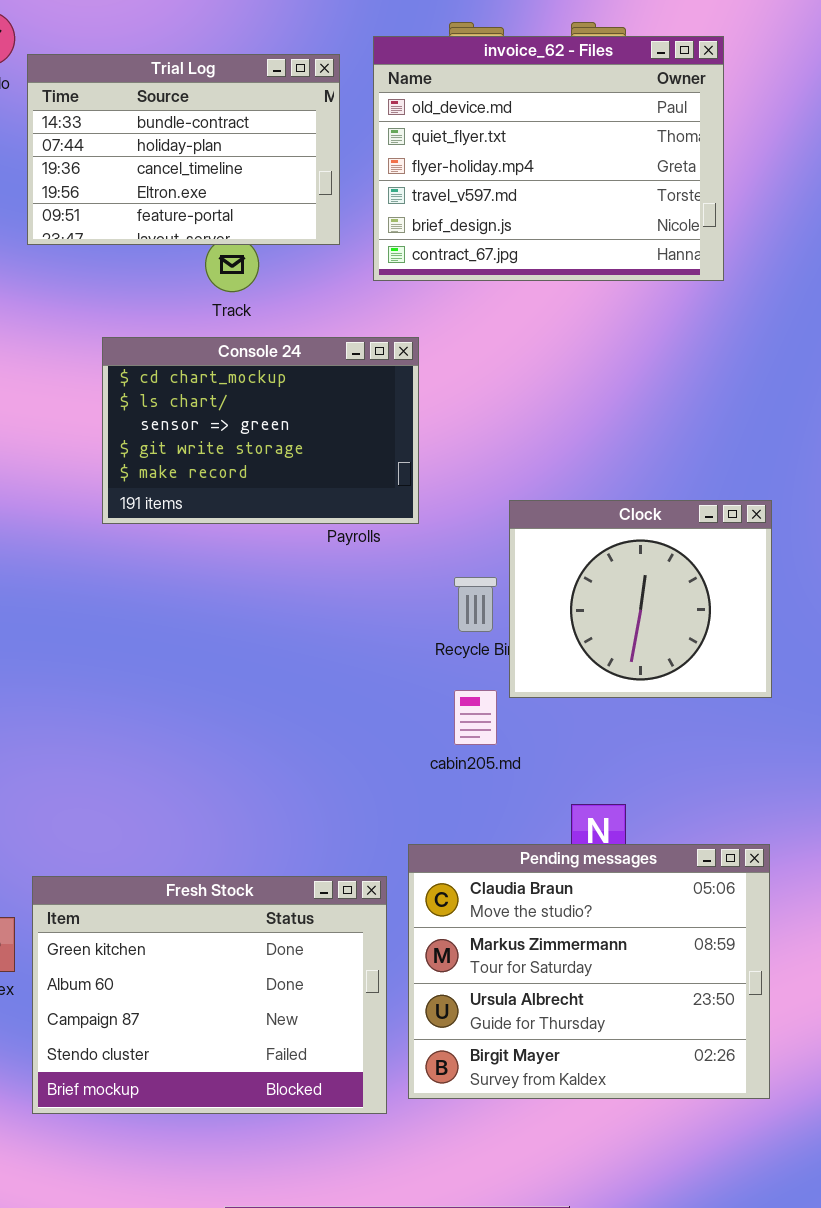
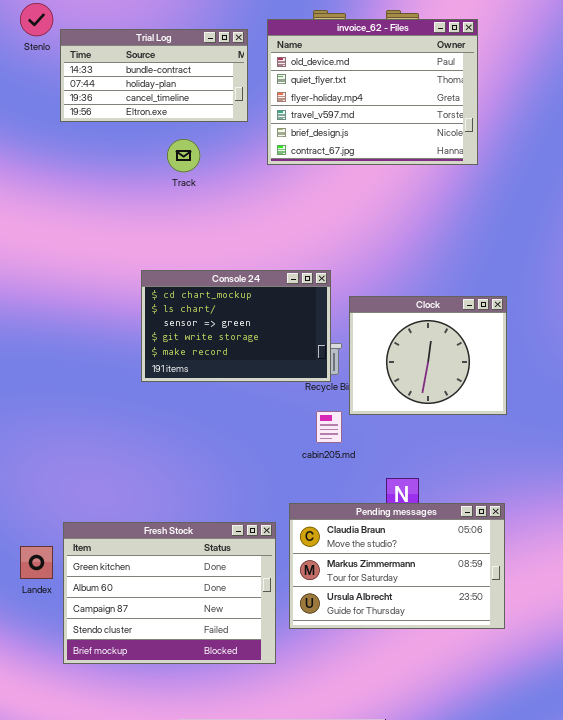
Trial Log: [27,54,340,245] -> [60,29,248,122], resized
Console 24: [102,337,419,524] -> [141,270,331,382], moved
Pending messages: [408,844,770,1099] -> [289,503,505,629], resized

